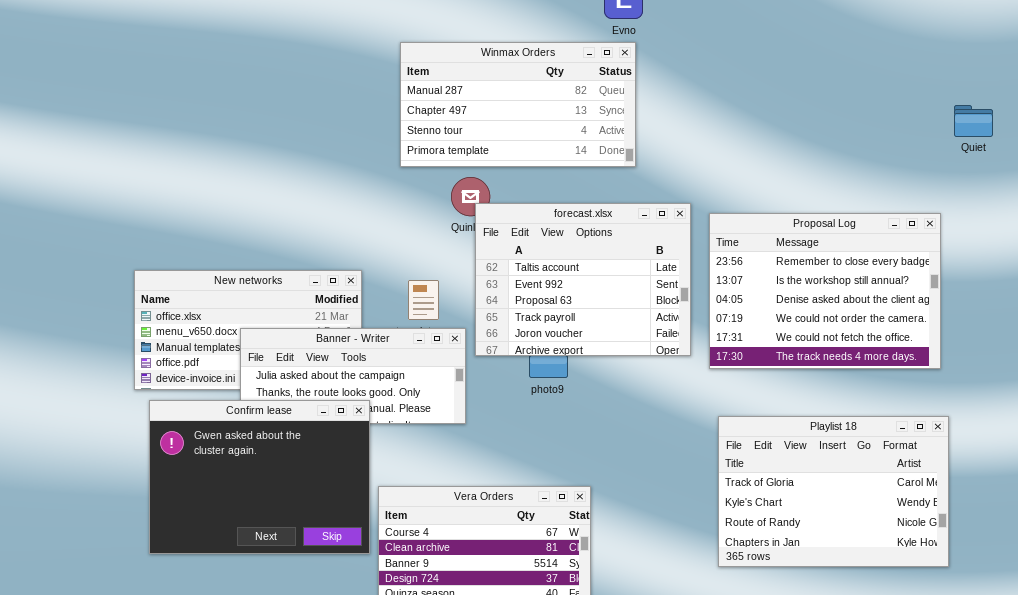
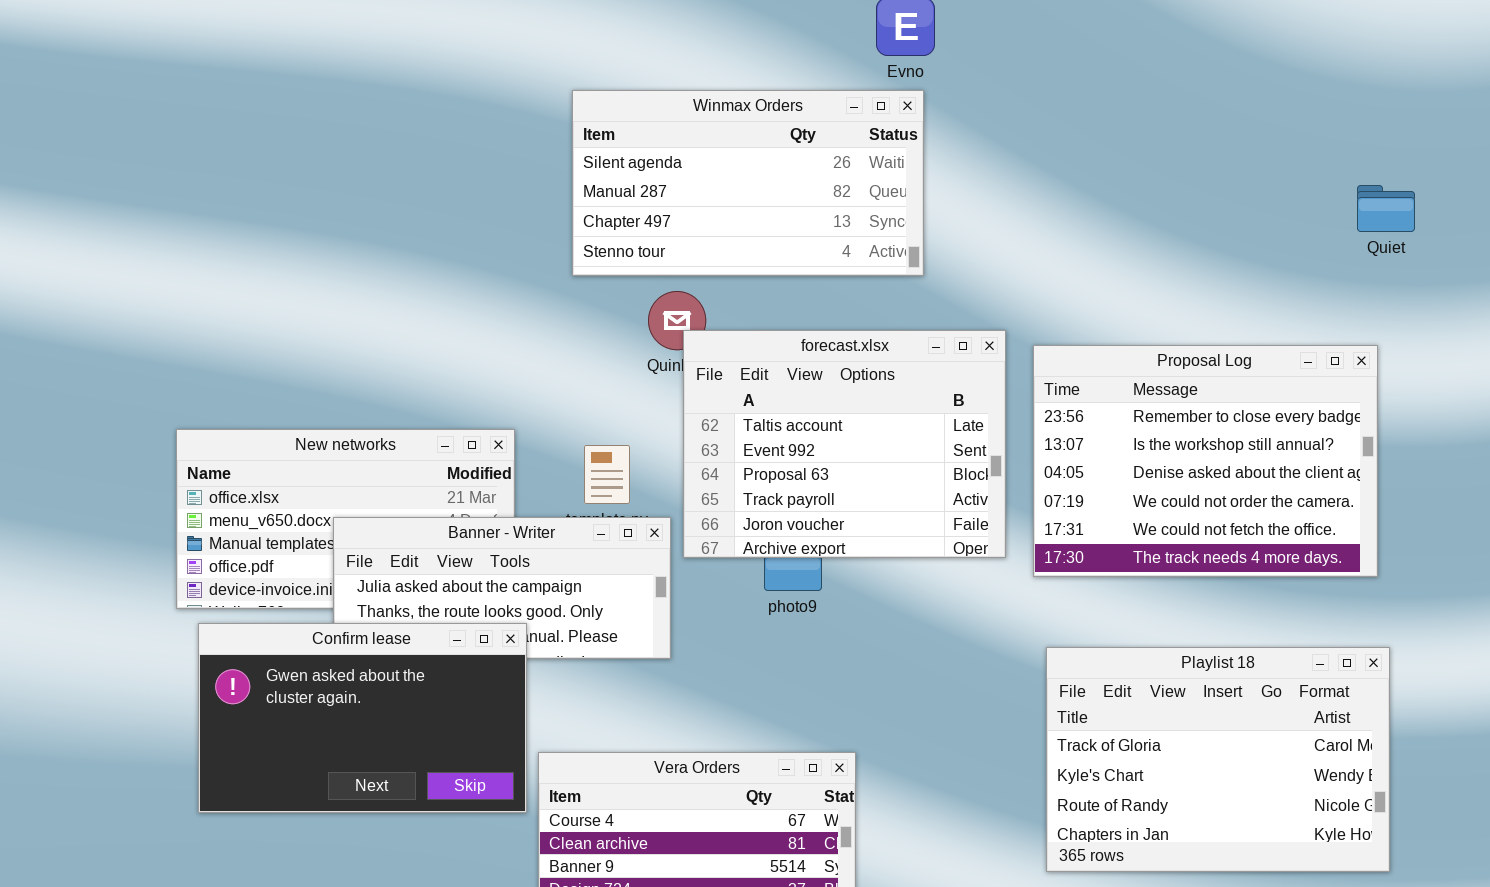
Winmax Orders: [400,42,636,167] -> [572,90,924,276], scrolled up 1 row
Quiet: [954,105,993,137] -> [1357,185,1415,232], moved
Confirm lease: [149,400,370,554] -> [198,623,527,813], resized

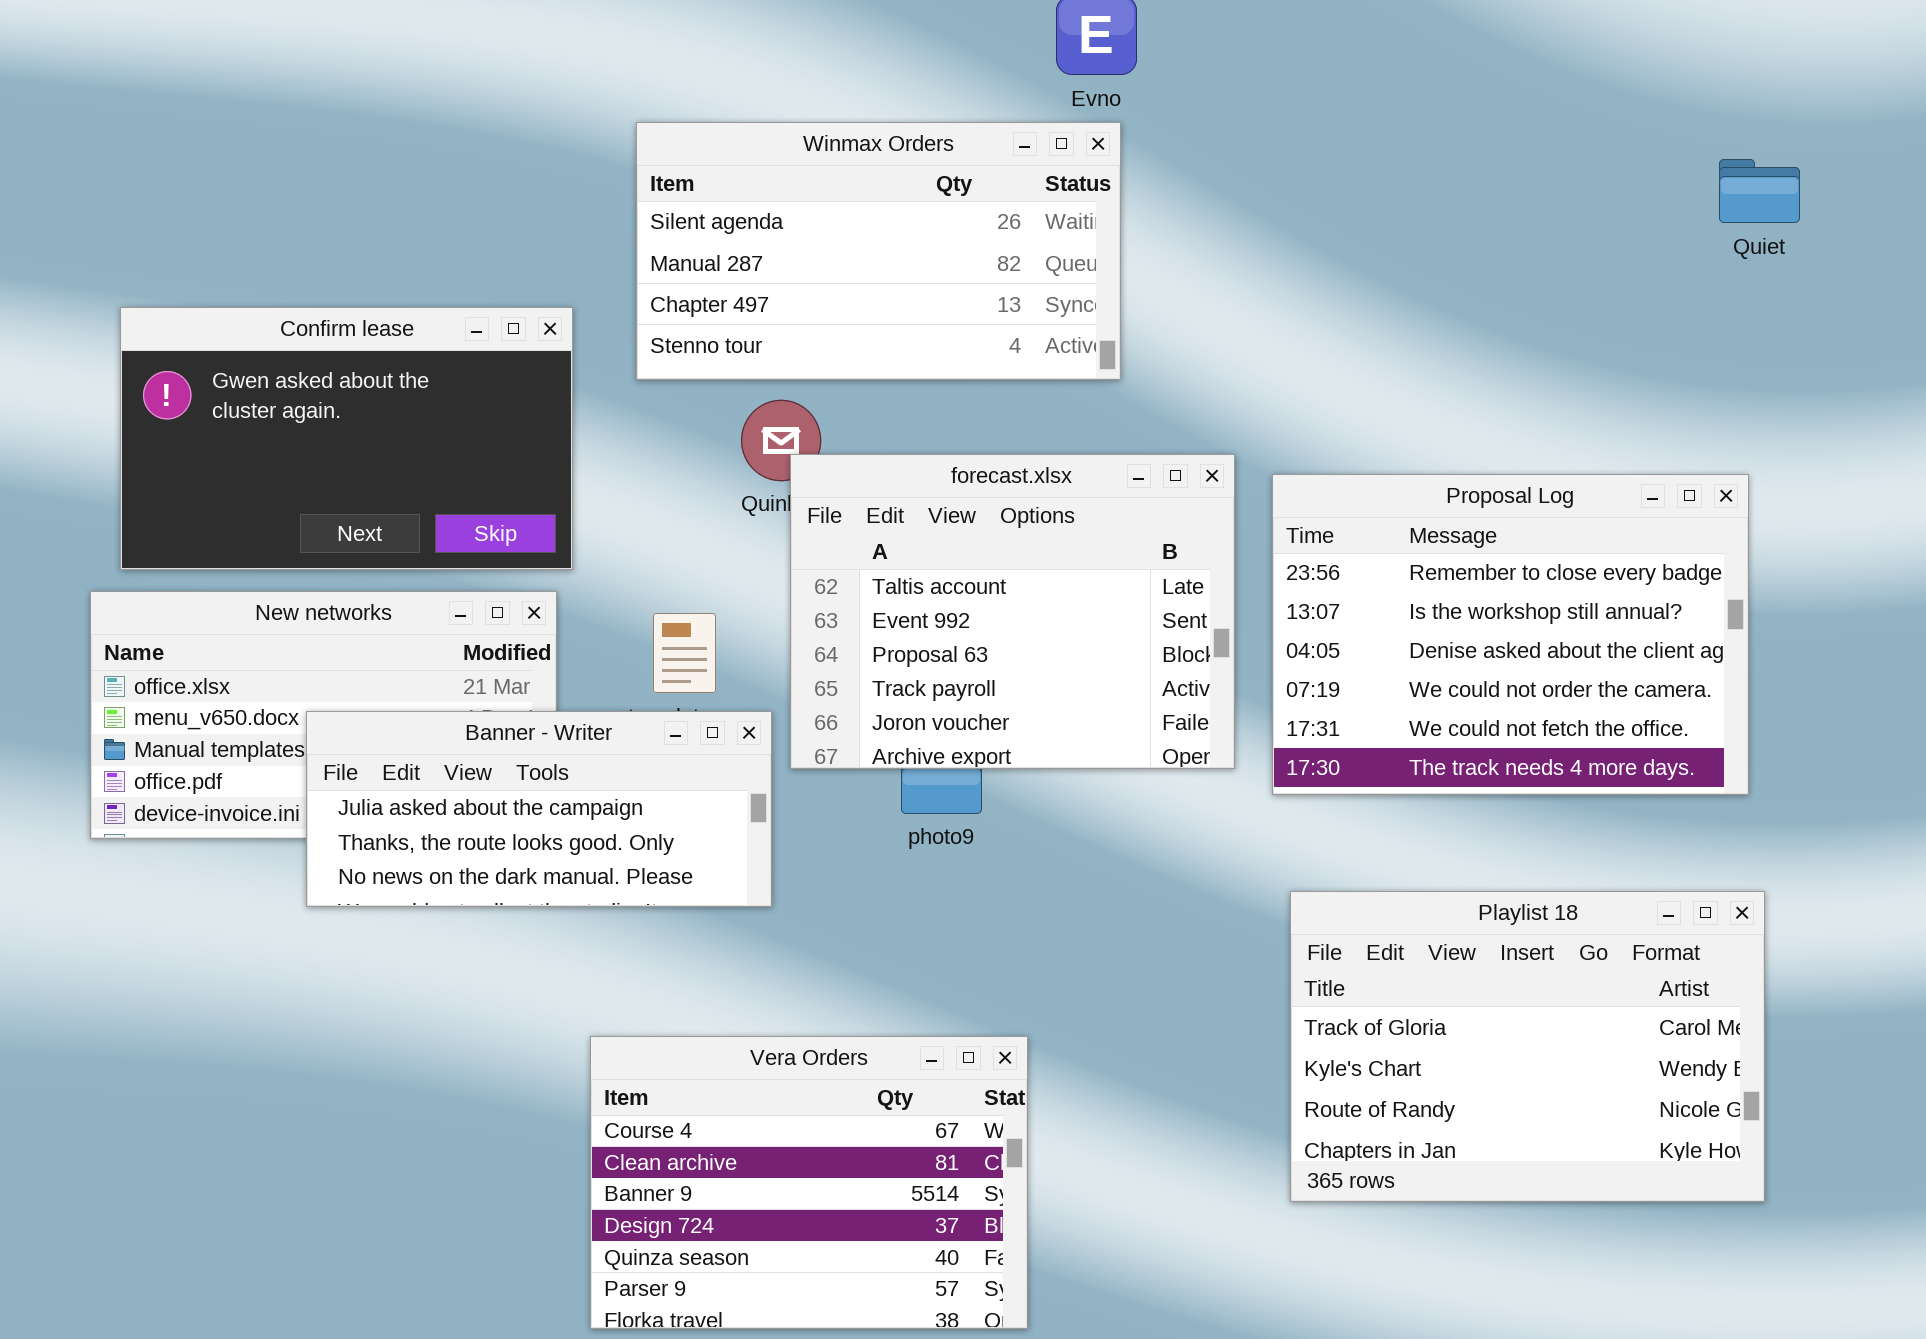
Quiet: [1357,185,1415,232] -> [1719,159,1800,223], moved
Confirm lease: [198,623,527,813] -> [120,307,573,570], moved

